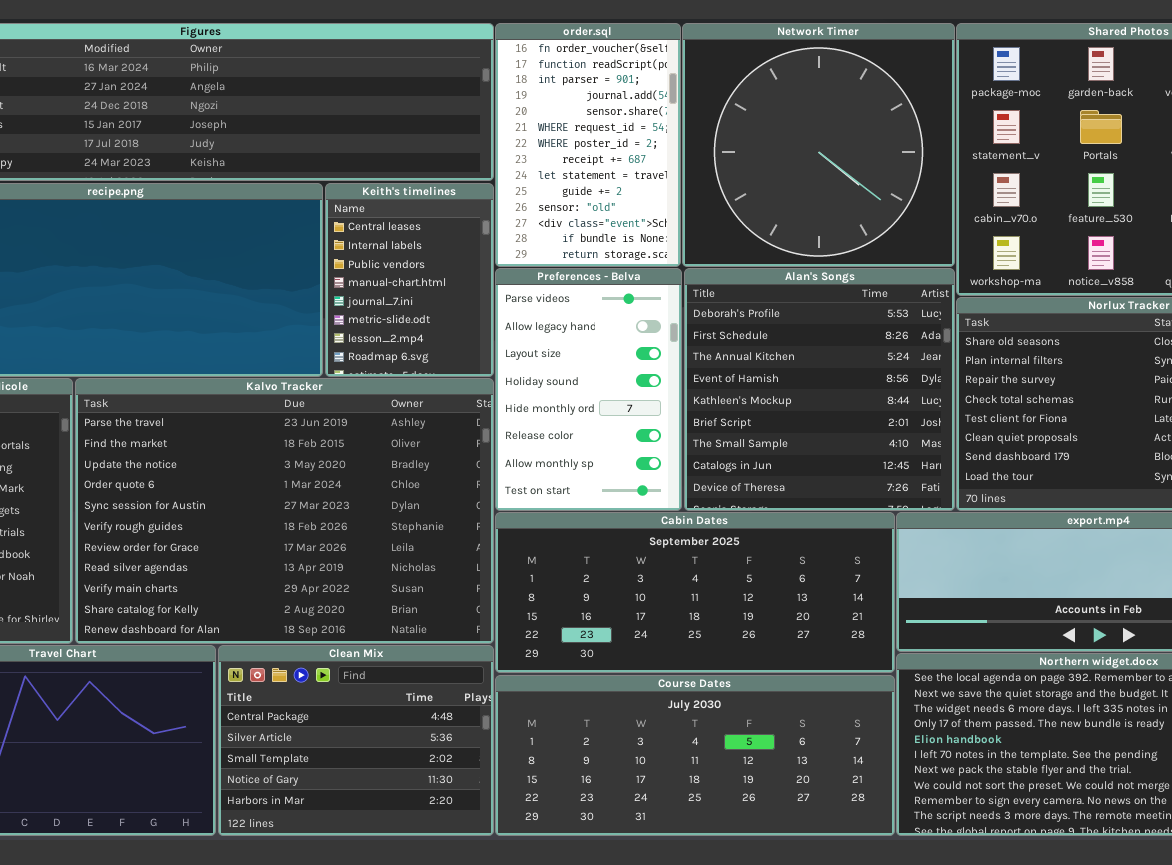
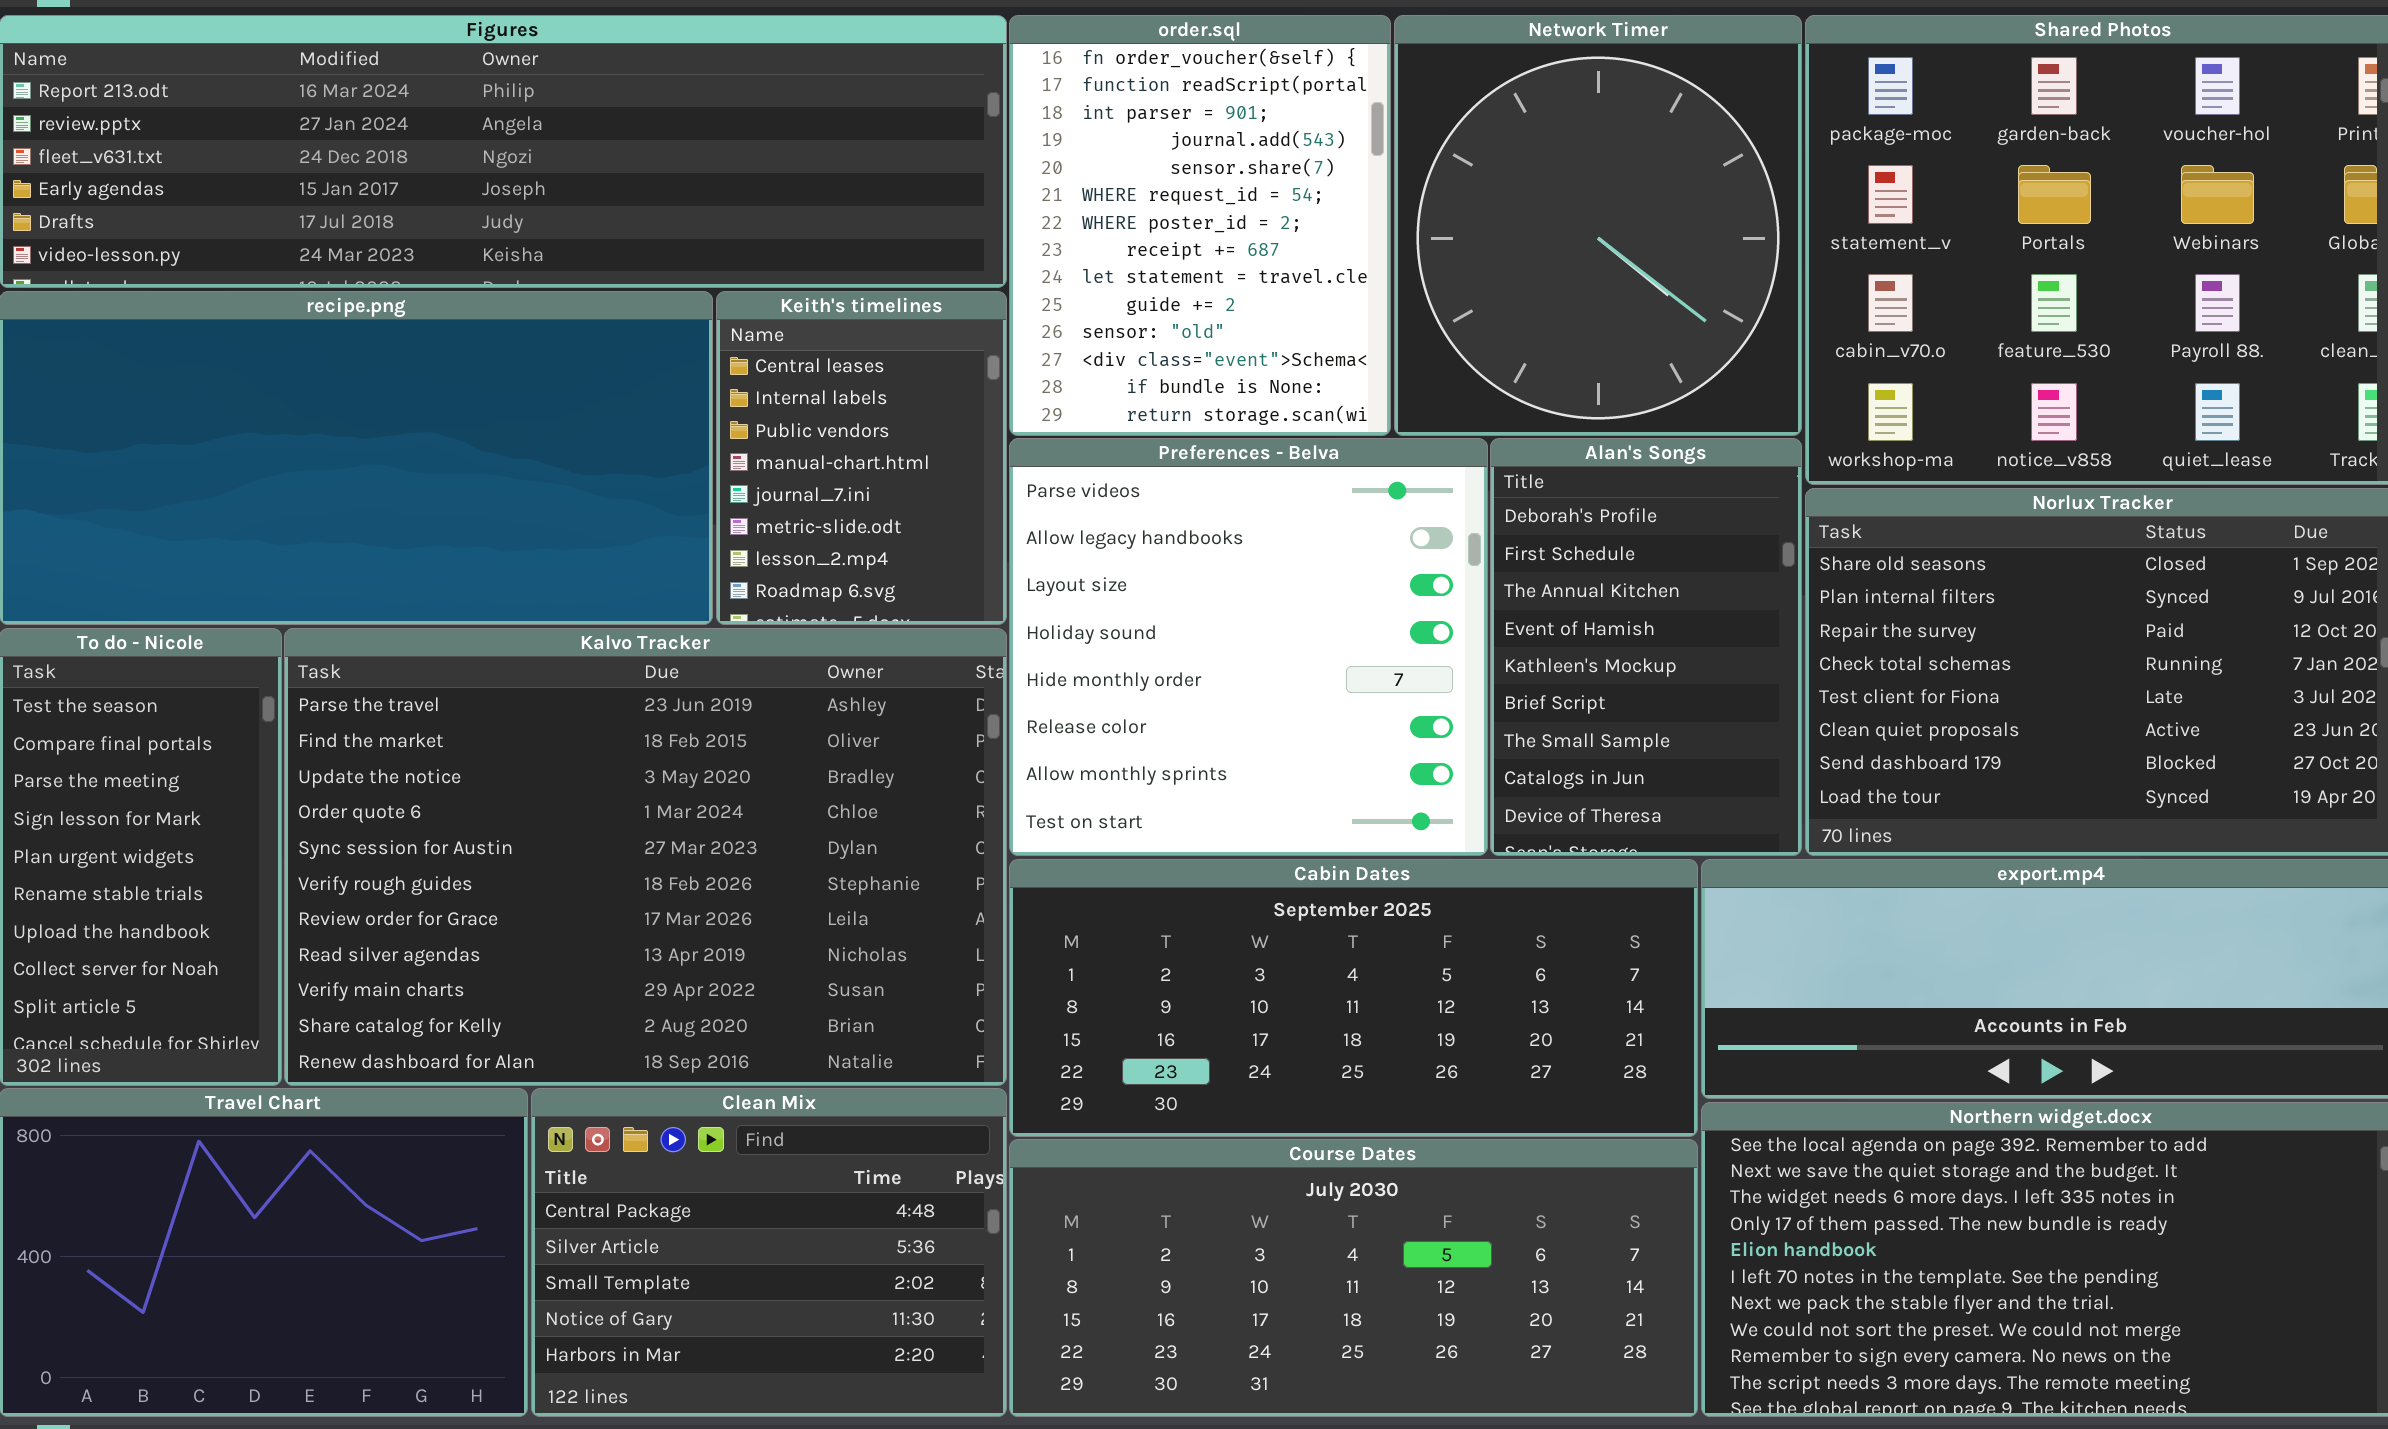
order.sql: [495,23,681,267] -> [1009,15,1391,436], resized
Network Timer: [682,23,955,267] -> [1394,15,1802,436], resized
Preferences - Belva: [495,268,682,511] -> [1009,438,1488,856], resized
Alan's Songs: [684,268,955,511] -> [1490,438,1802,856], resized

